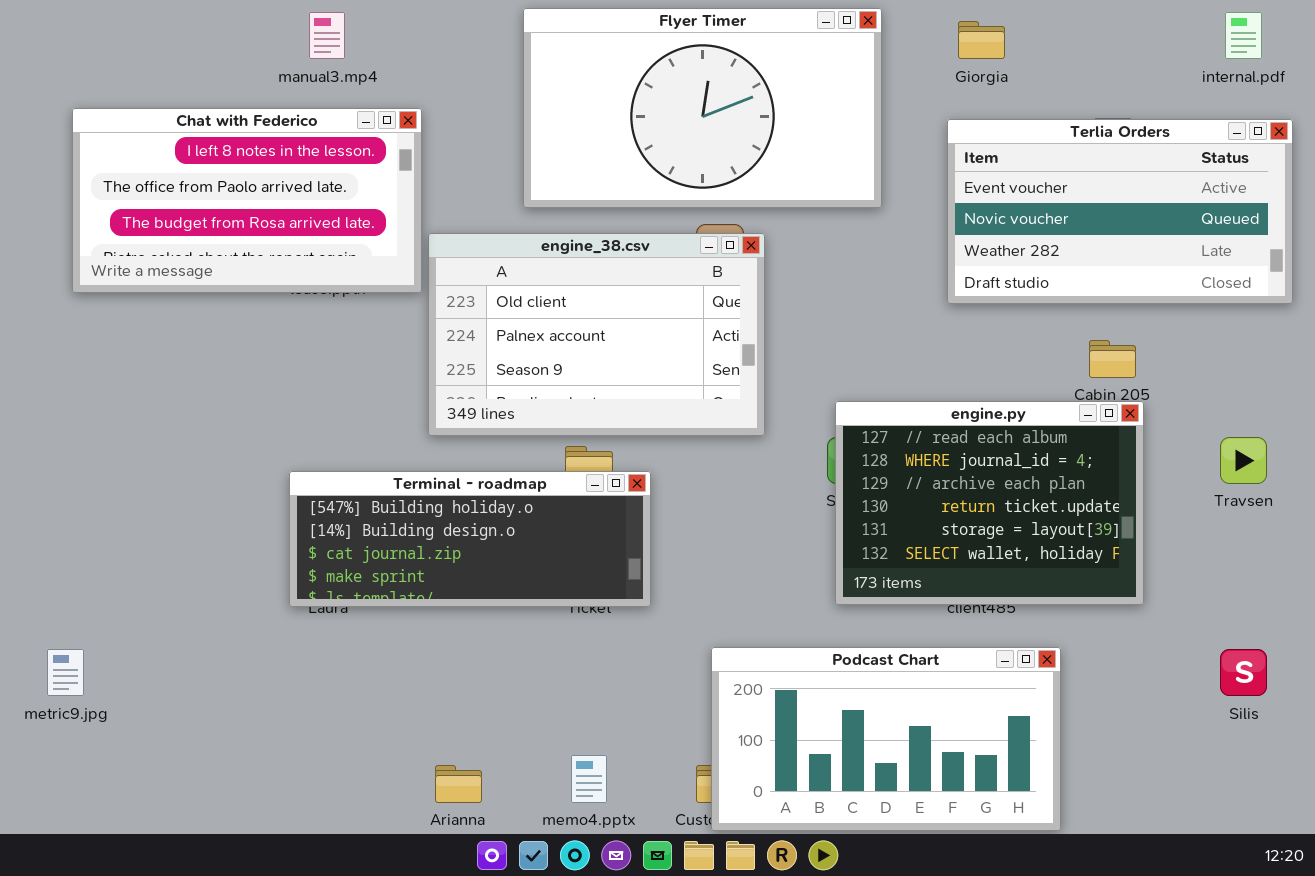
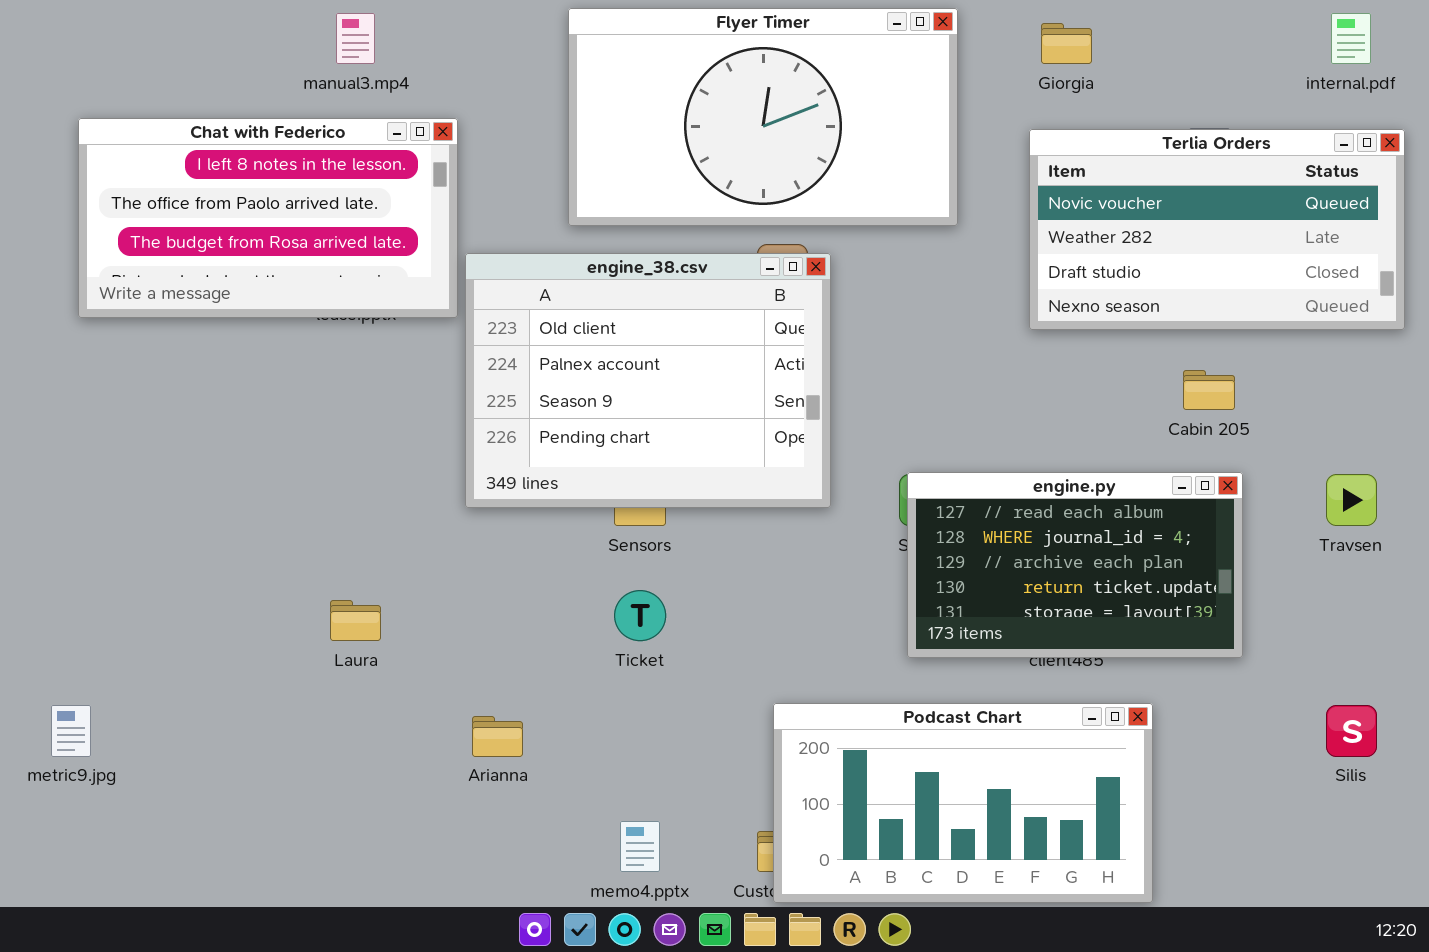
Terlia Orders: [947,119,1293,304] -> [1029,129,1405,330], scrolled down 1 row
engine_38.csv: [428,233,765,436] -> [465,253,831,508], resized
engine.py: [835,401,1144,605] -> [907,472,1243,658], resized
Terminal - roadmap: [289,471,651,607] -> none, closed
Arianna: [435,765,482,803] -> [472,716,523,757], moved

